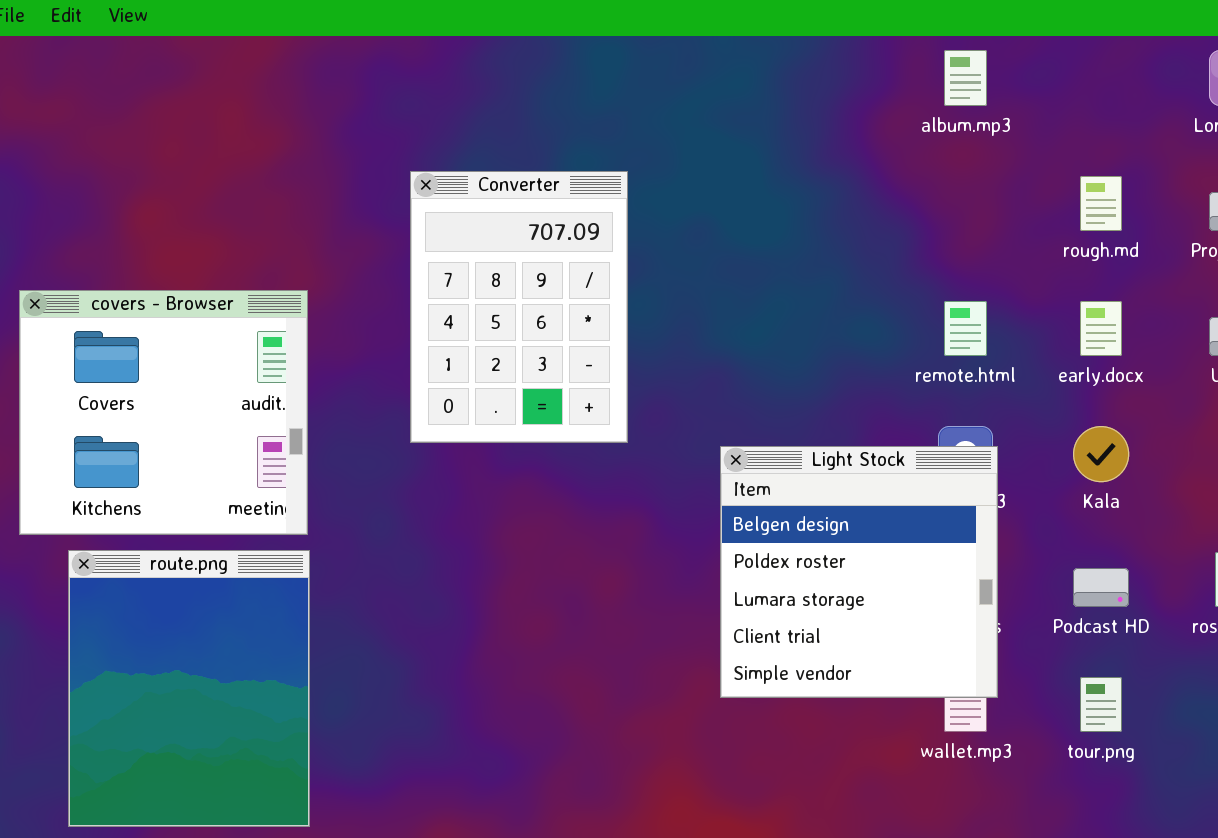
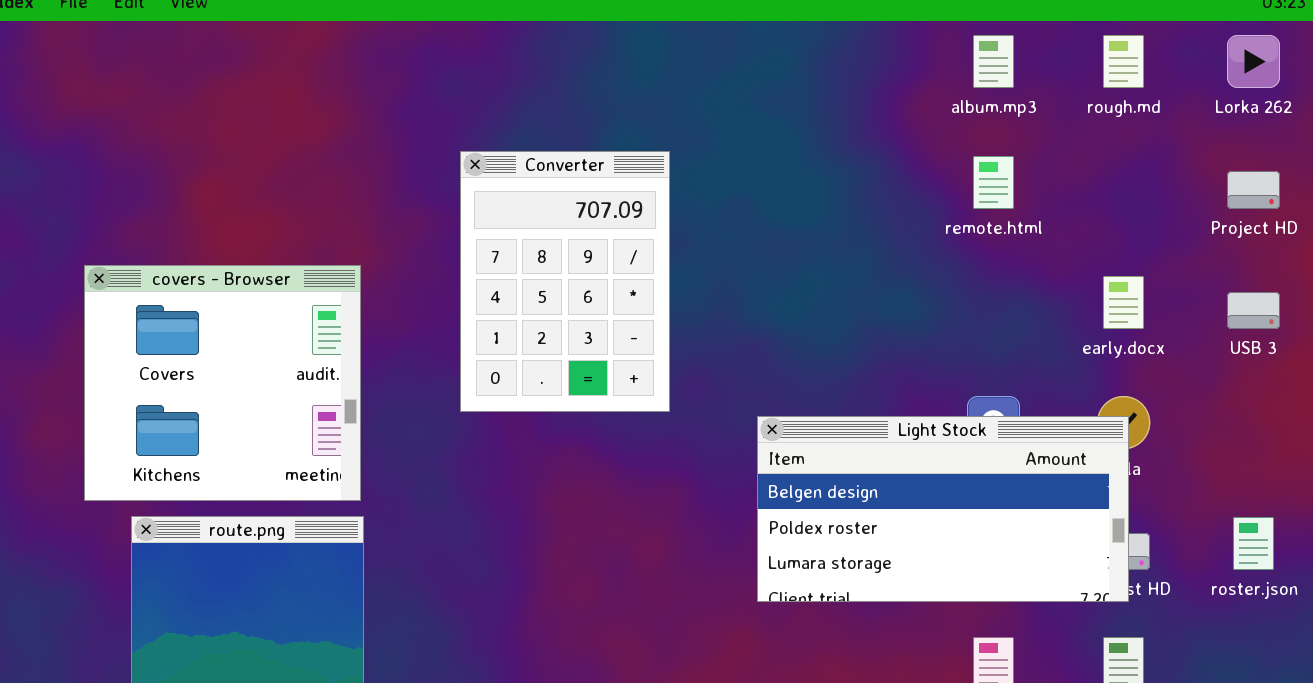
rough.md: [1080,176,1122,231] -> [1103,35,1144,88], moved
remote.html: [944,301,987,356] -> [973,156,1014,209], moved
Light Stock: [720,446,998,698] -> [757,416,1129,602], resized

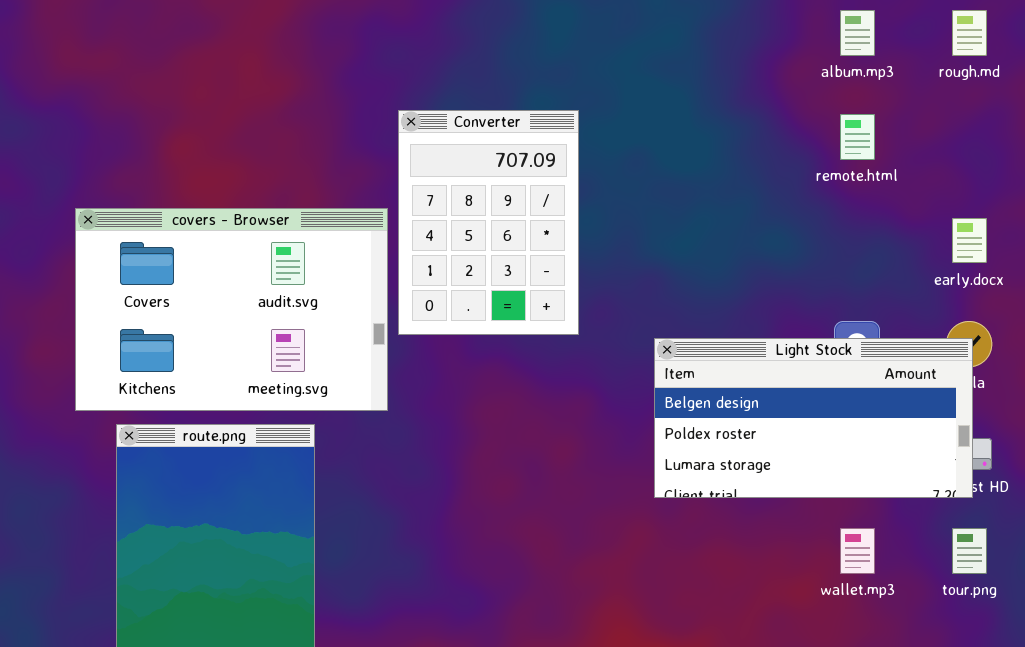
covers - Browser: [84,265,361,501] -> [75,208,388,411], resized

